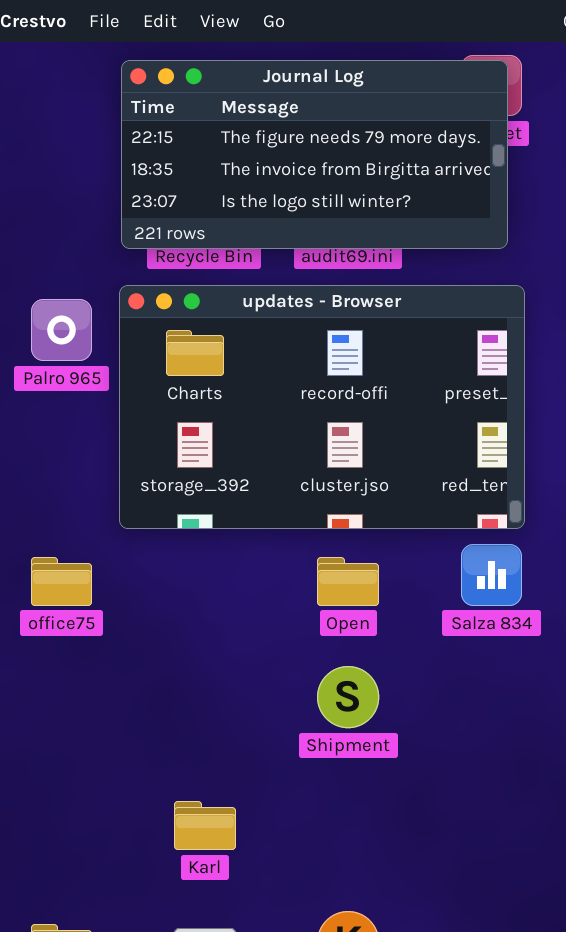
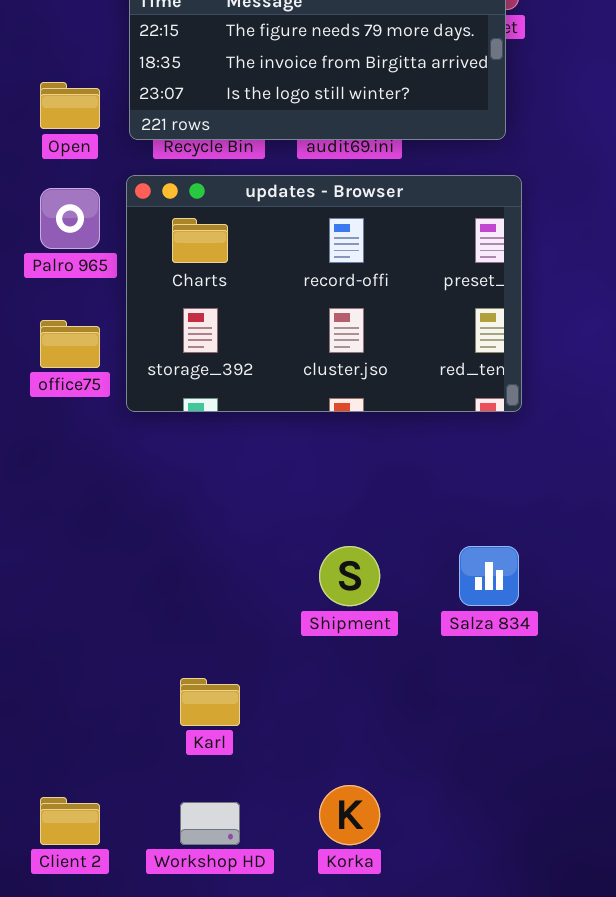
Salza 834: [461,544,522,606] -> [459,546,519,606], moved
office75: [31,557,92,606] -> [40,320,100,368], moved
Open: [317,557,379,606] -> [40,82,100,129], moved

